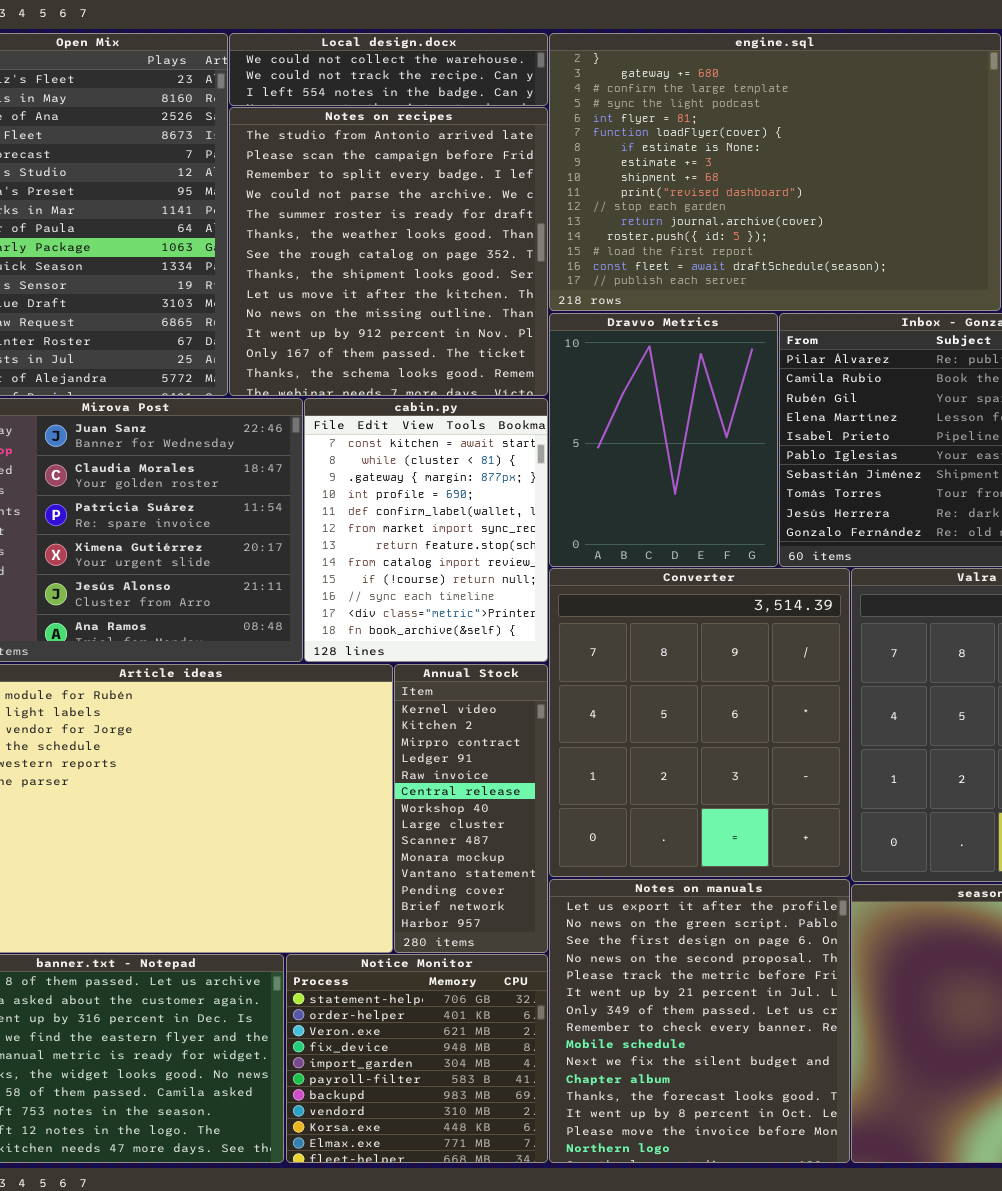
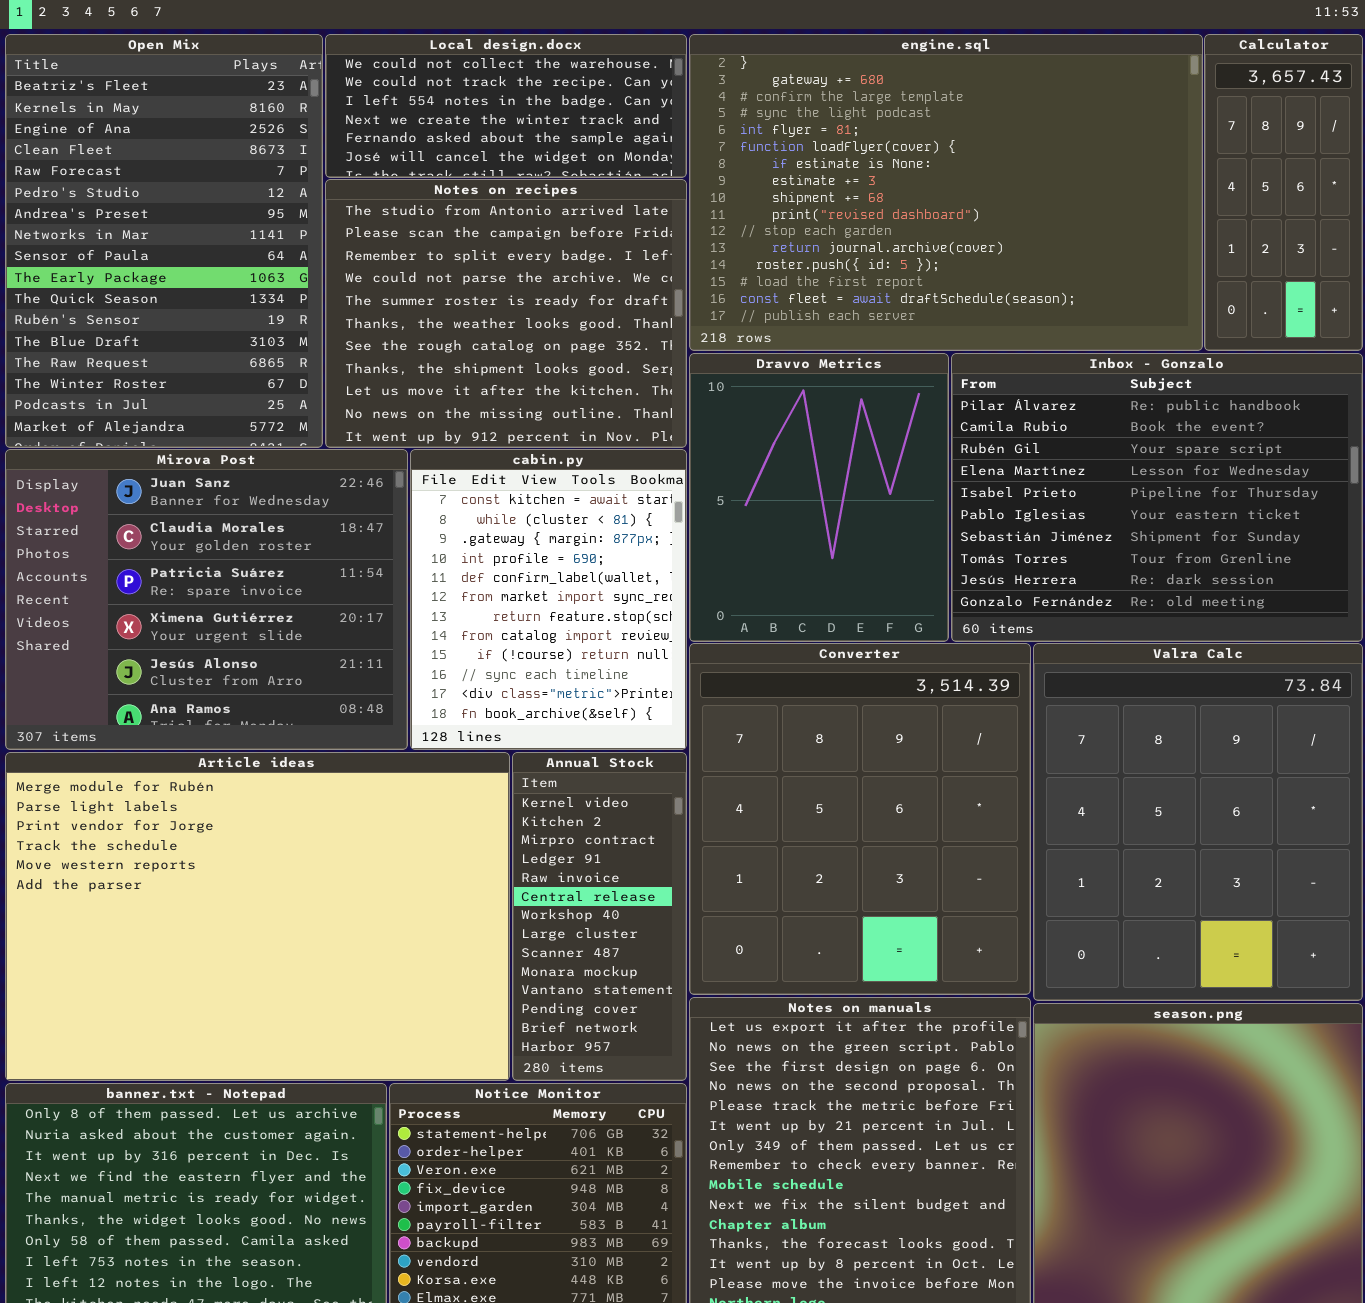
Local design.docx: [229,33,548,106] -> [325,34,687,178], resized
Notes on recipes: [229,107,548,396] -> [325,179,687,448], resized

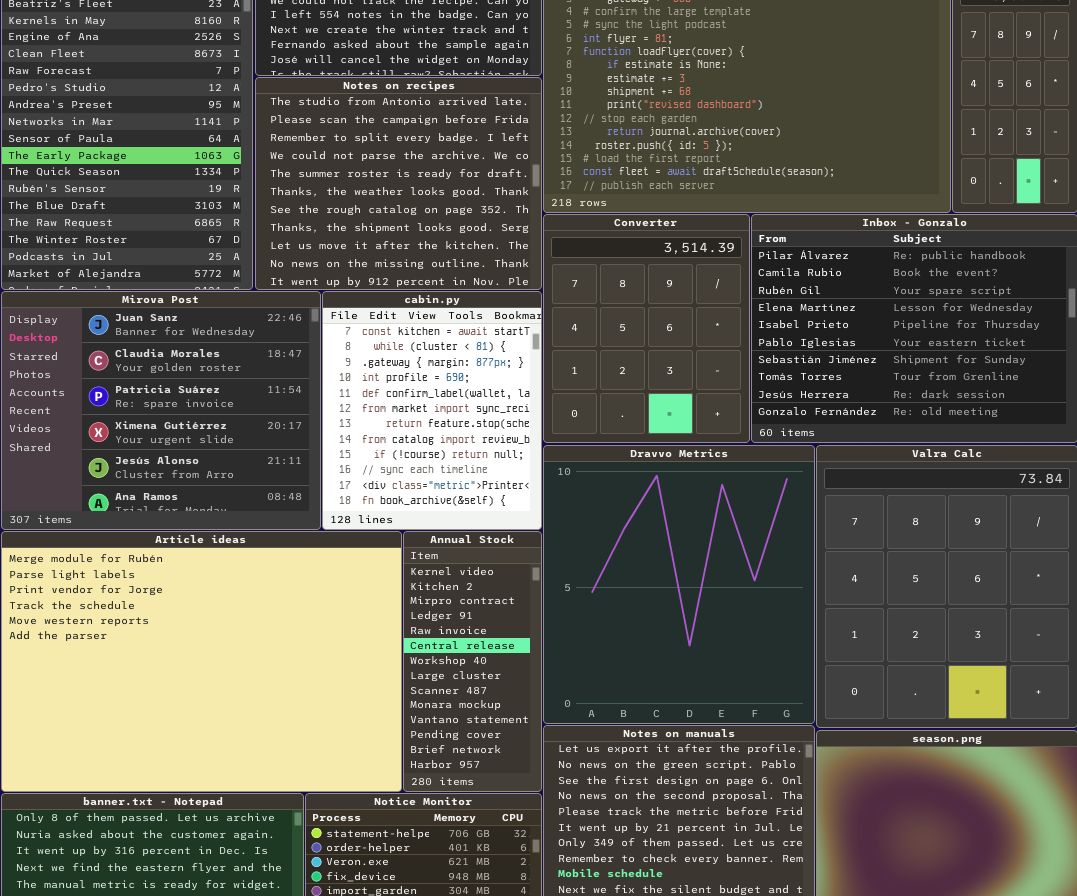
Dravvo Metrics: [689,353,949,642] -> [543,445,815,724], moved, resized
Converter: [689,643,1031,995] -> [543,214,750,443], moved, resized

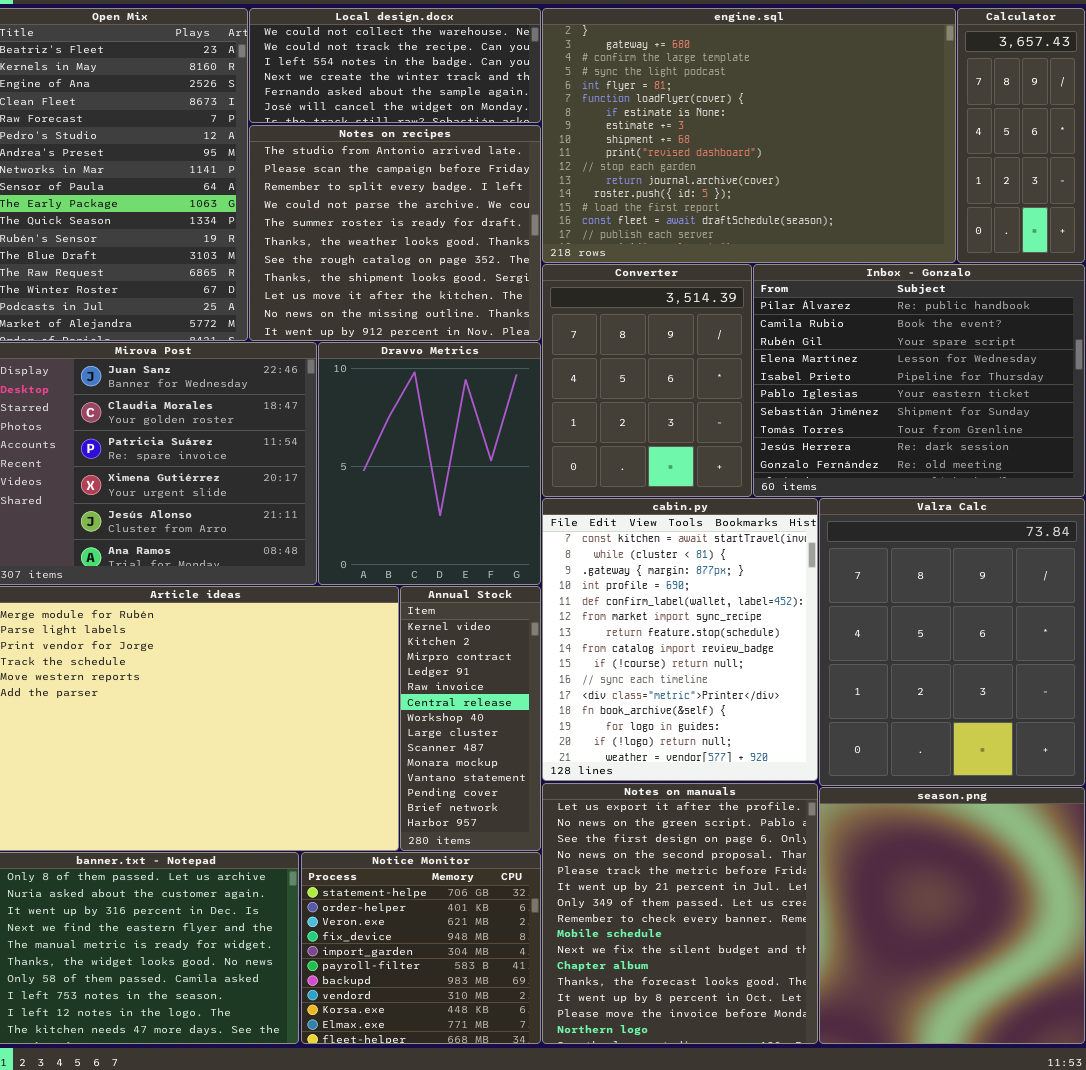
cabin.py: [322,291,542,530] -> [542,498,818,781], moved, resized
Dravvo Metrics: [543,445,815,724] -> [318,342,541,585], moved, resized

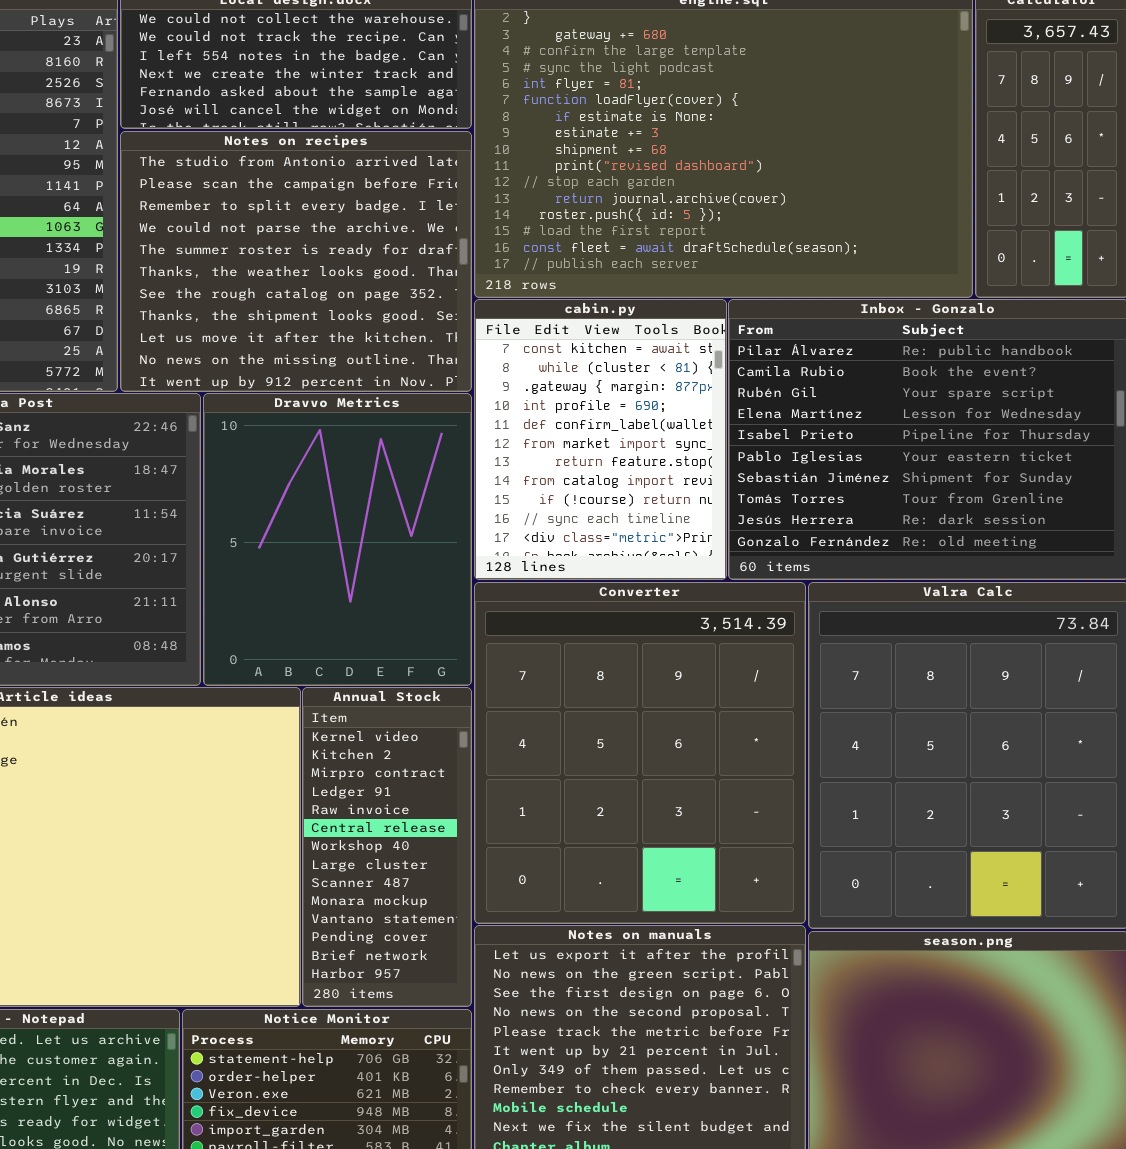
Converter: [542,264,752,497] -> [474,582,806,924], moved, resized
cabin.py: [542,498,818,781] -> [474,299,727,580], moved, resized

